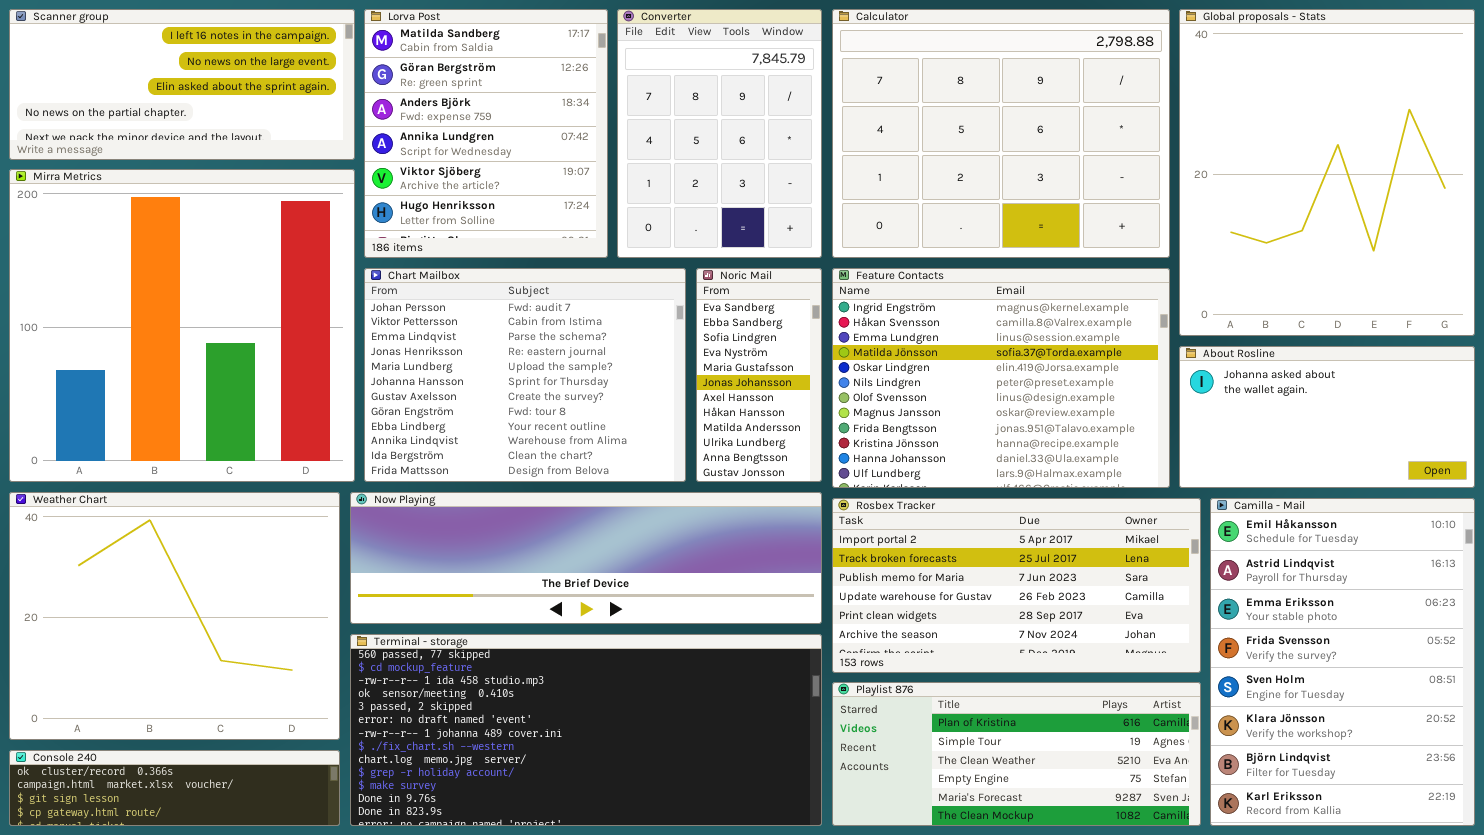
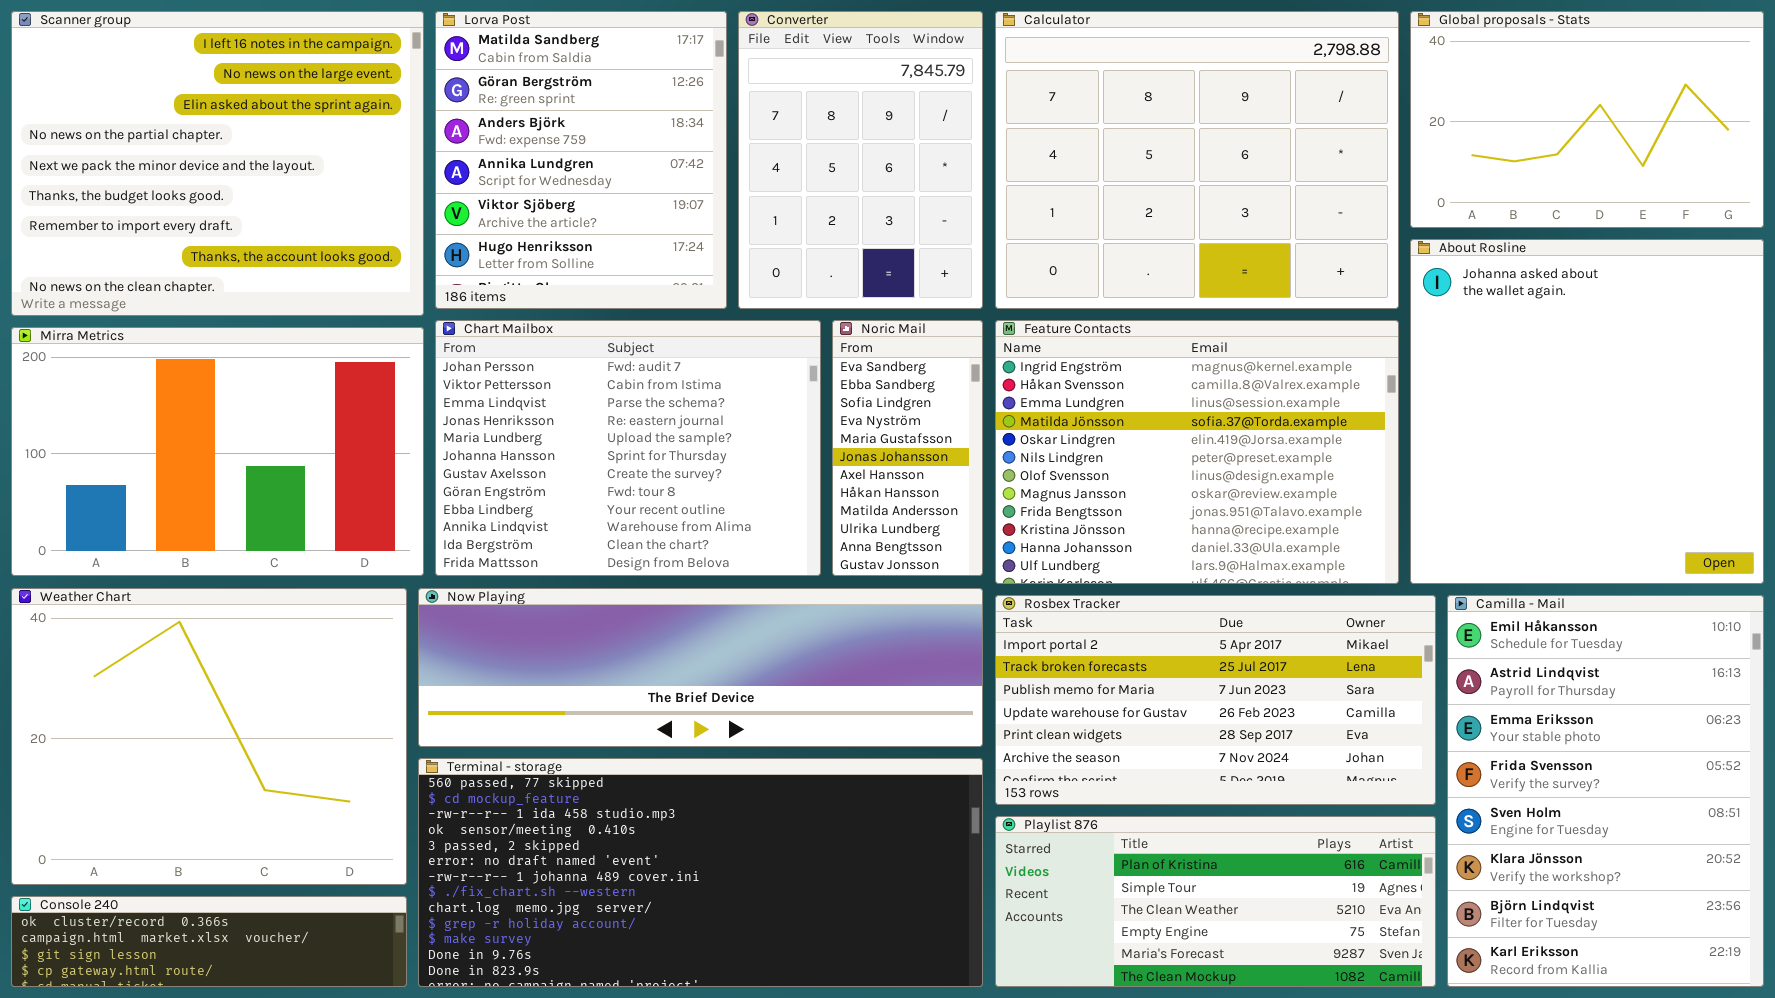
Scanner group: [9,9,355,160] -> [11,11,424,316], resized
Global proposals - Stats: [1179,9,1475,336] -> [1410,11,1764,228], resized
Mirra Metrics: [9,169,355,482] -> [11,327,424,576], resized
About Rosline: [1179,346,1475,488] -> [1410,239,1764,584], resized

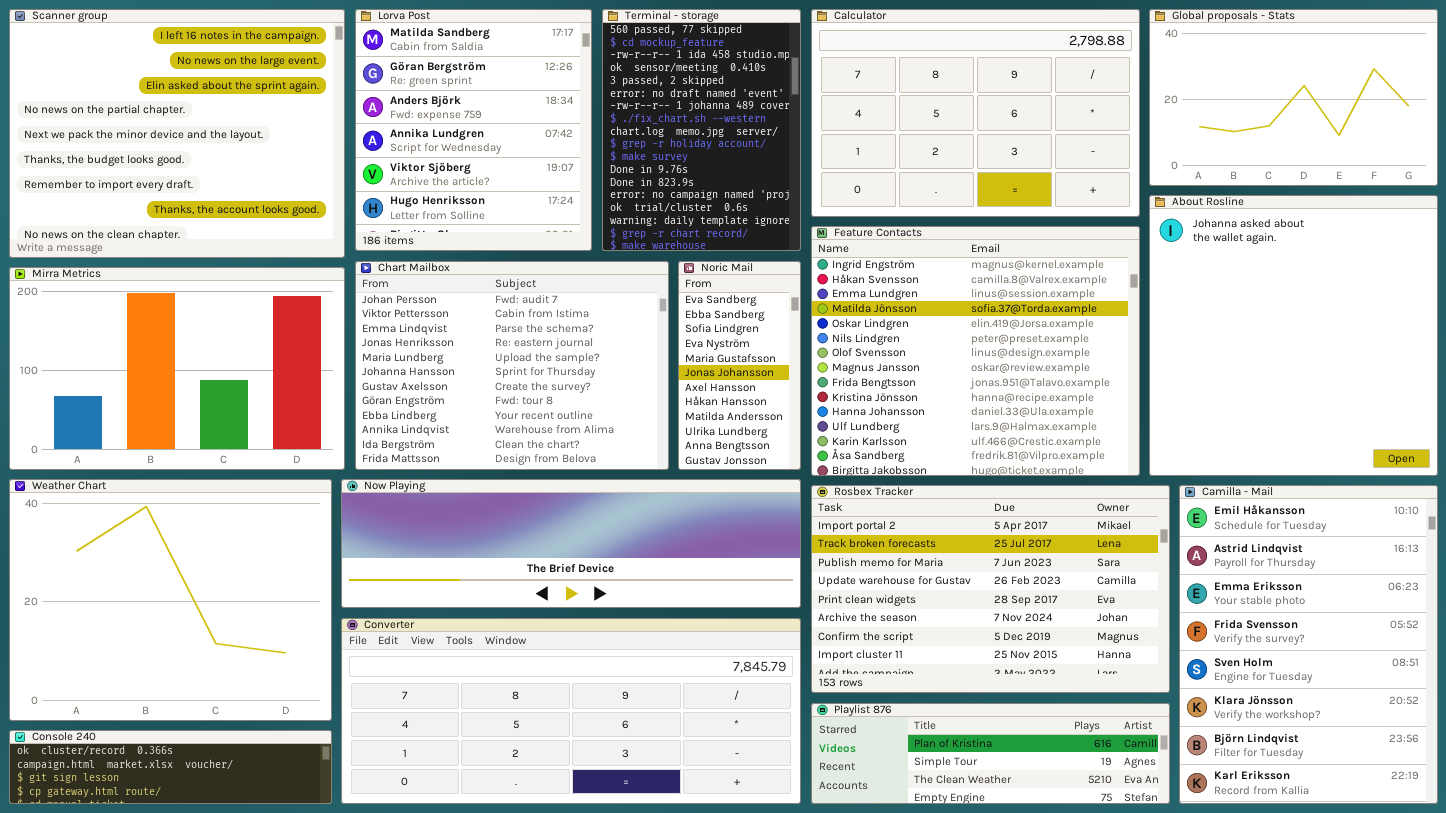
Converter: [738,11,983,309] -> [341,618,801,804], moved, resized
Calculator: [995,11,1399,309] -> [811,9,1140,217], resized
Feature Contacts: [995,320,1399,584] -> [811,226,1140,476], resized
Rosbex Tracker: [995,595,1436,805] -> [811,485,1170,693], resized
Terminal - storage: [418,758,983,987] -> [602,9,801,251], moved, resized
Playlist 876: [995,816,1436,987] -> [811,703,1170,804], resized

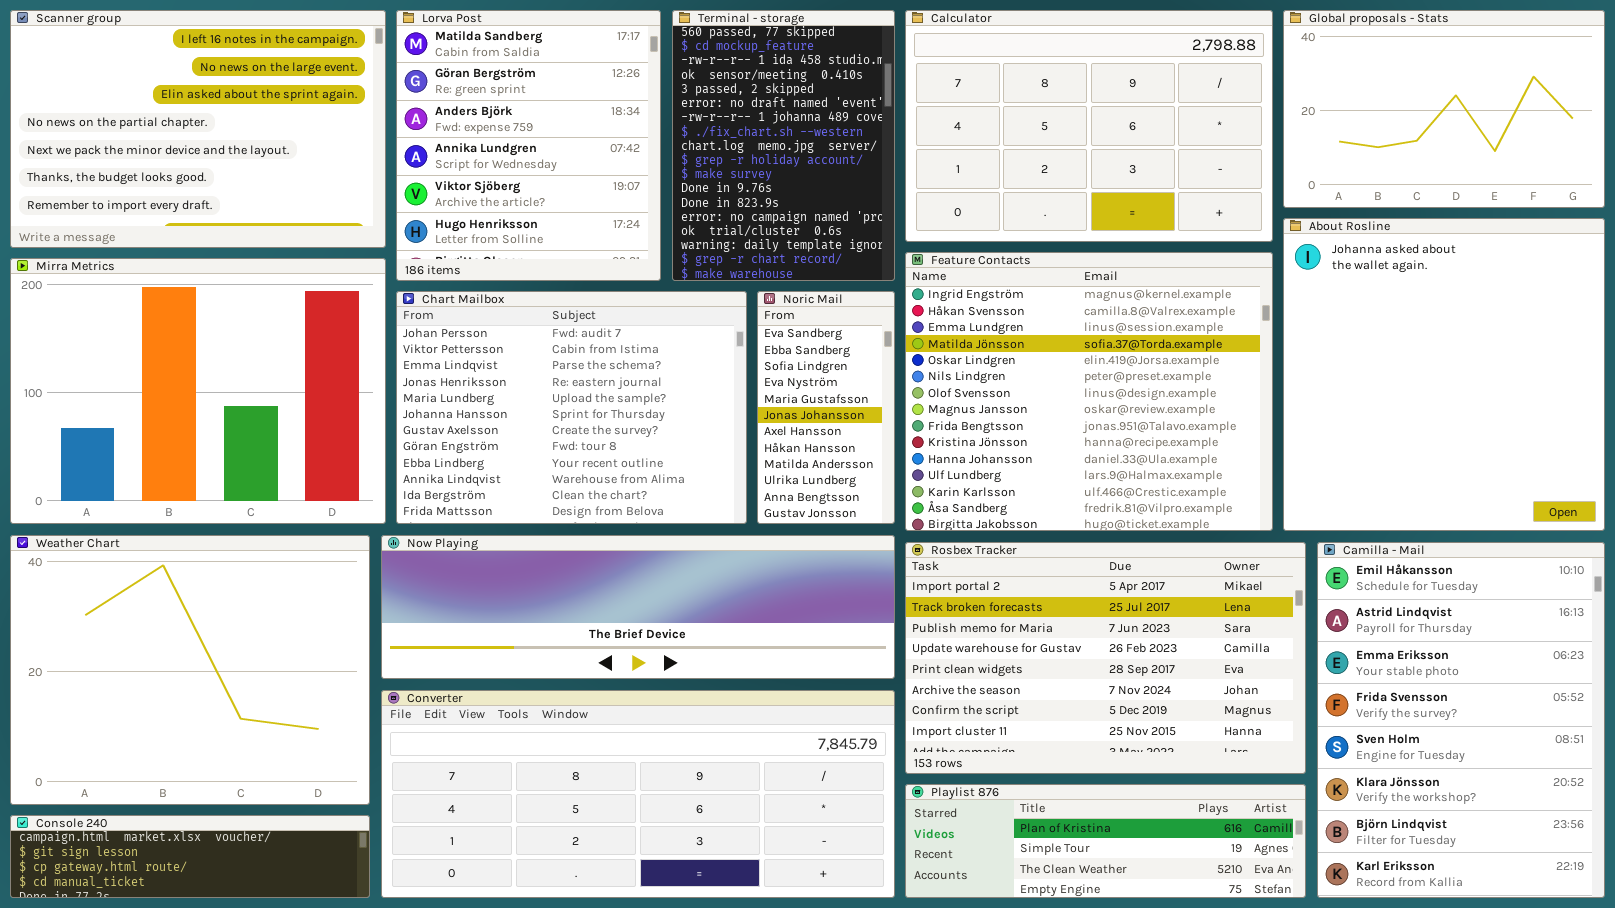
Scanner group: [9,9,345,258] -> [10,10,386,248], resized
Mirra Metrics: [9,267,345,470] -> [10,258,386,524], resized
Console 240: [9,730,332,804] -> [10,815,370,898], scrolled down 1 row

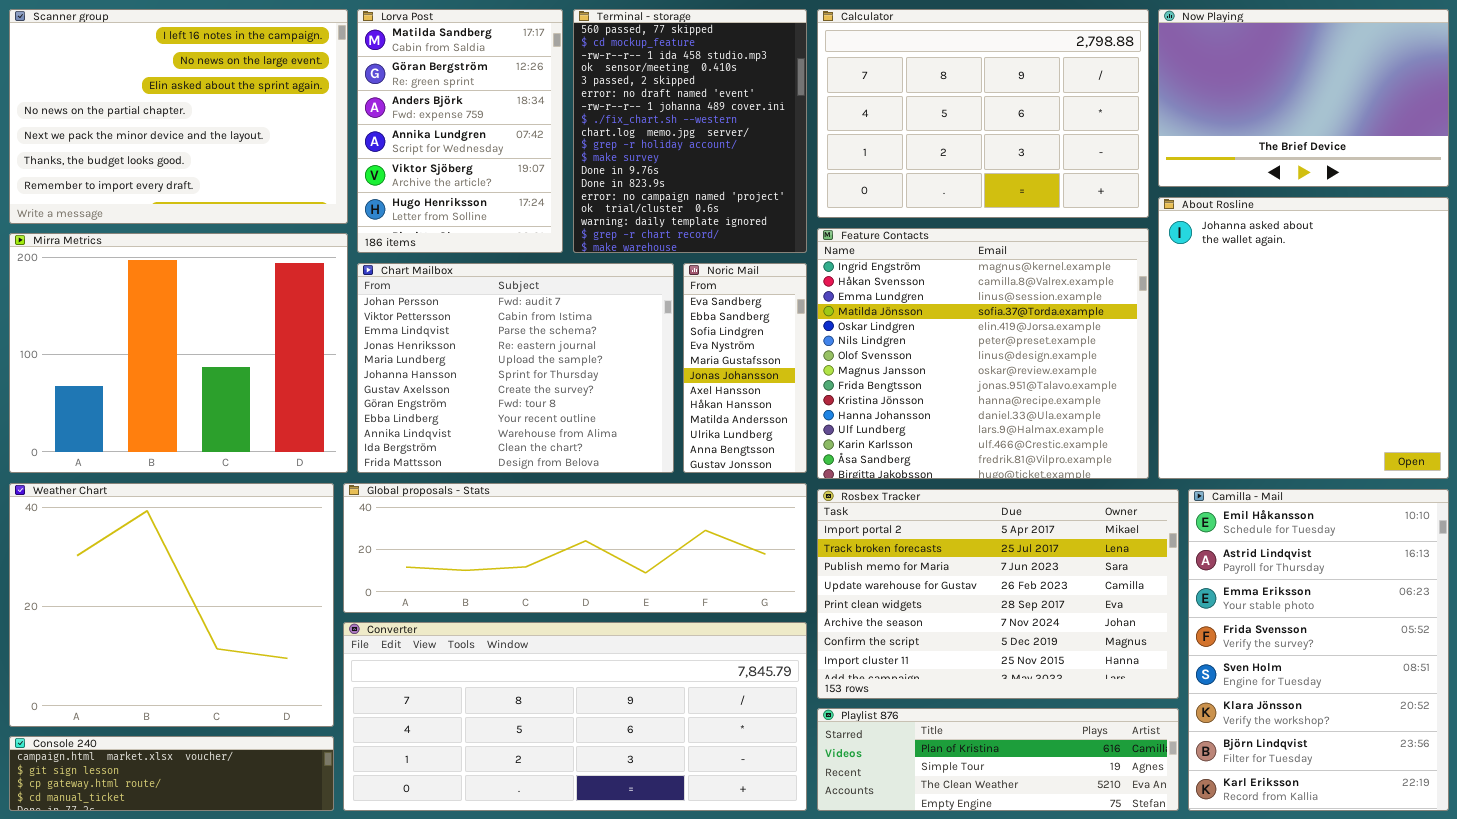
Lorva Post: [396,10,661,281] -> [357,9,563,253], resized
Terminal - storage: [672,10,895,281] -> [573,9,807,253], resized
Global proposals - Stats: [1283,10,1605,208] -> [343,483,807,613], moved, resized
Now Playing: [381,535,895,679] -> [1158,9,1449,187], moved, resized

